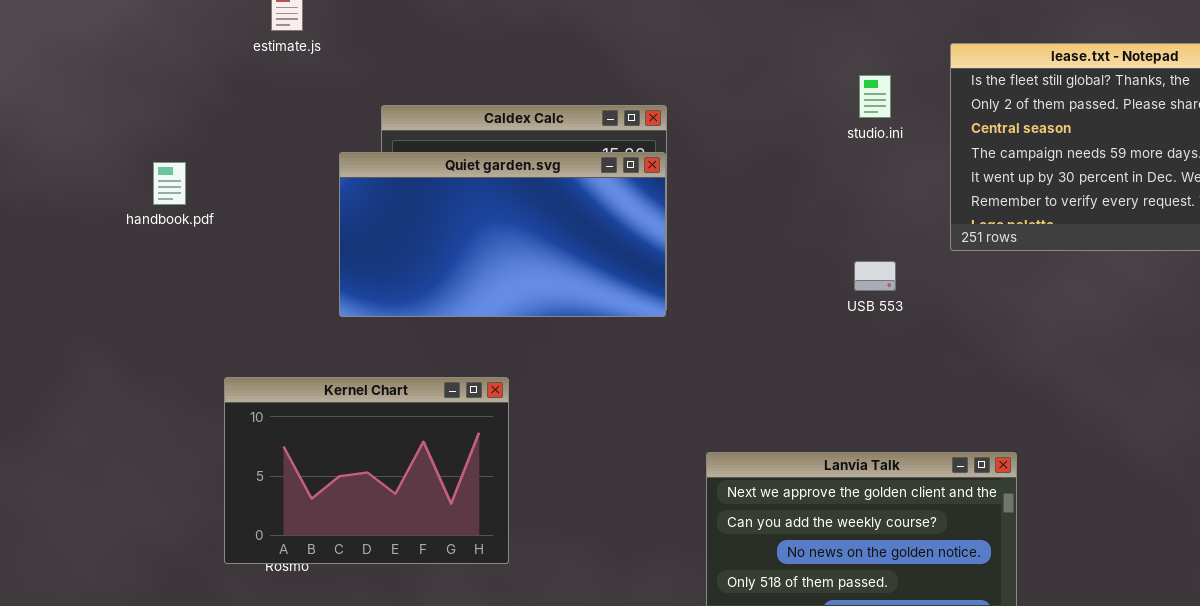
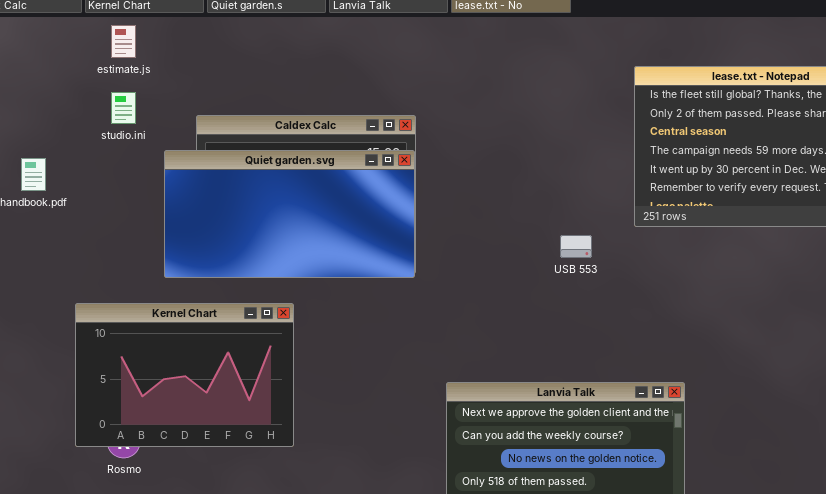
studio.ini: [859,75,891,118] -> [111,92,136,124], moved
Kernel Chart: [224,377,509,564] -> [75,303,294,447], moved

